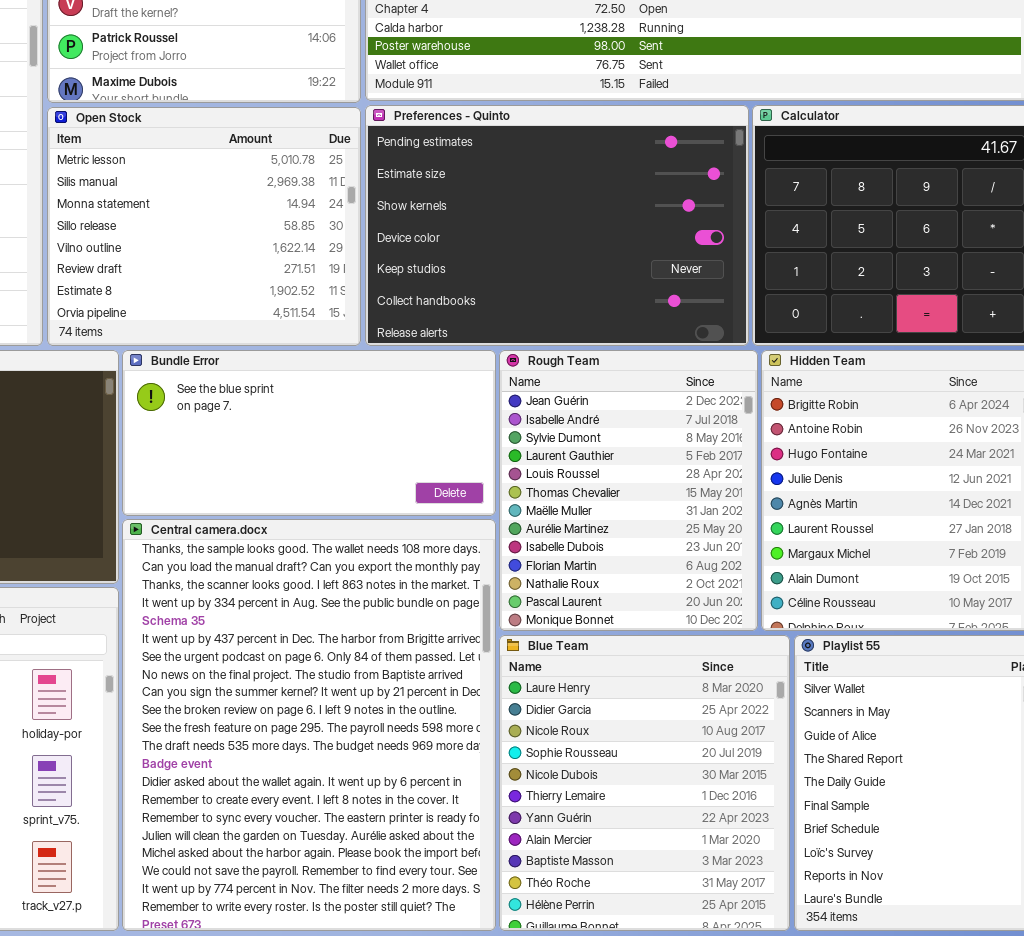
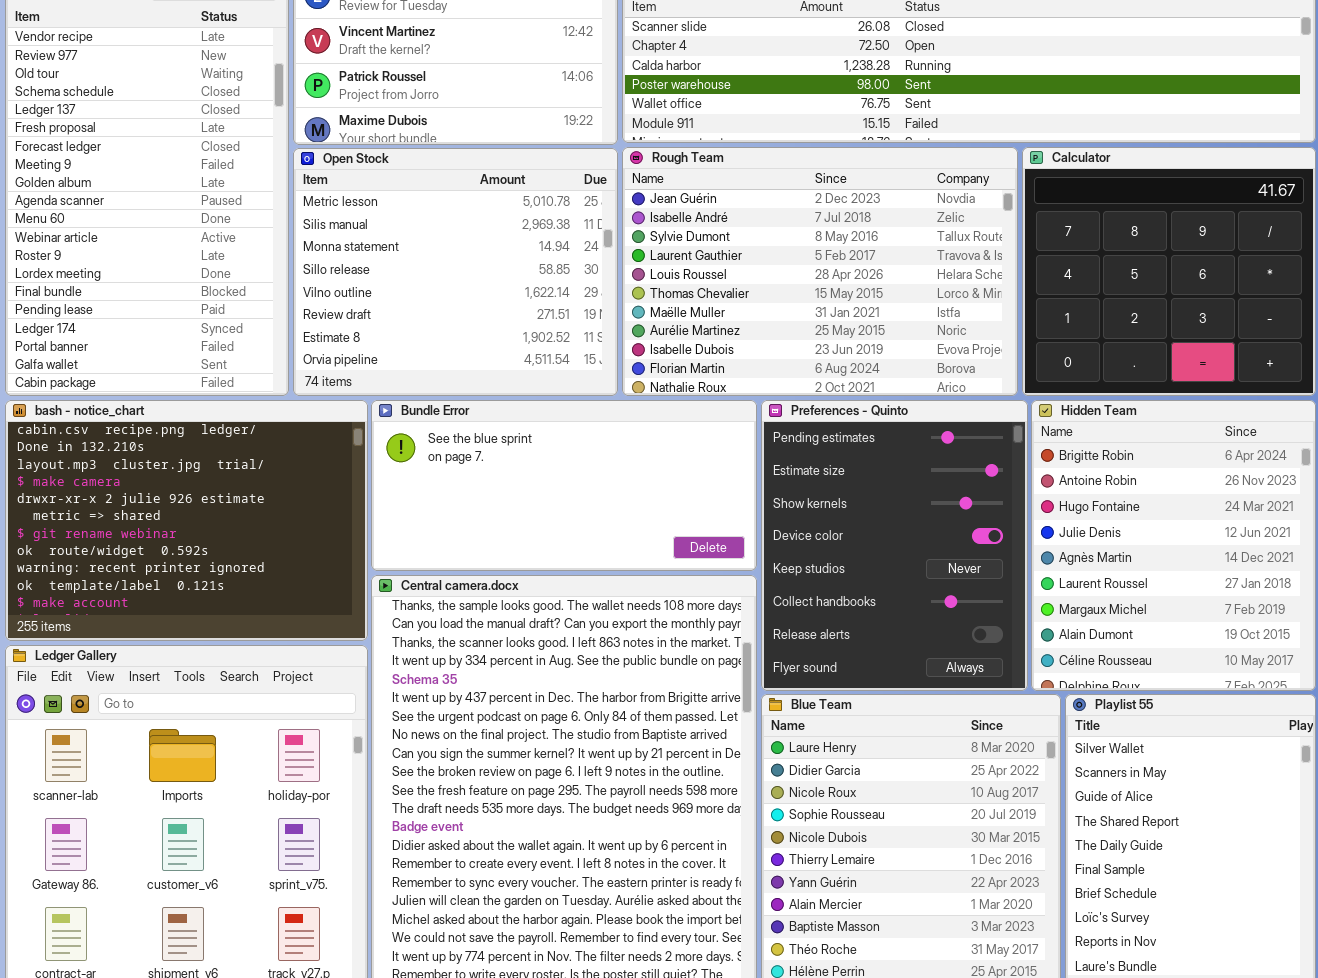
Preferences - Quinto: [365,105,749,346] -> [761,400,1028,691], moved, resized
Rough Team: [499,350,758,631] -> [622,147,1018,396], moved, resized

